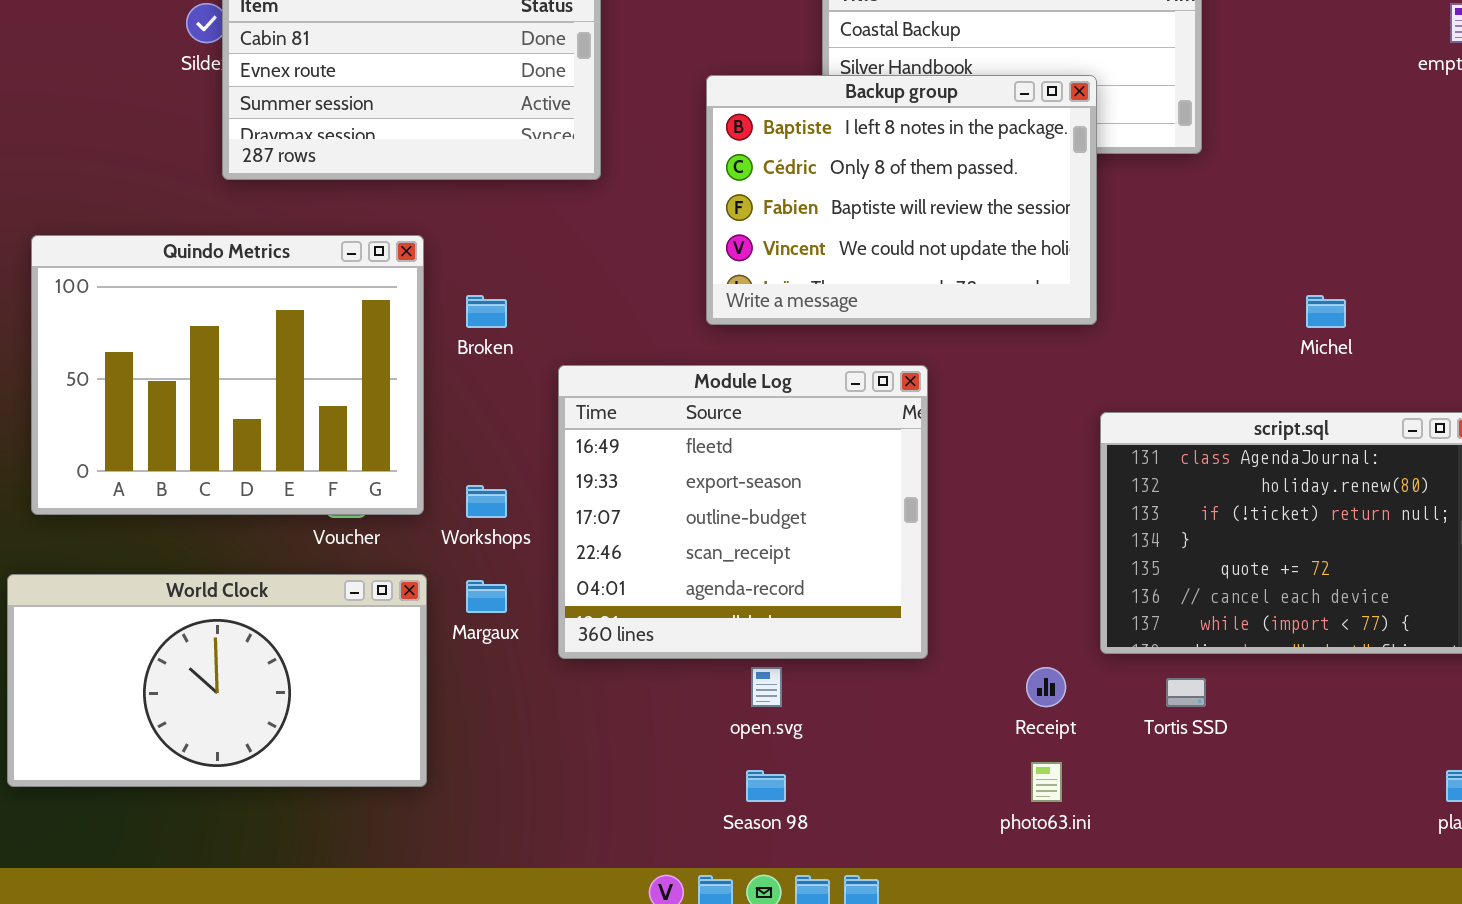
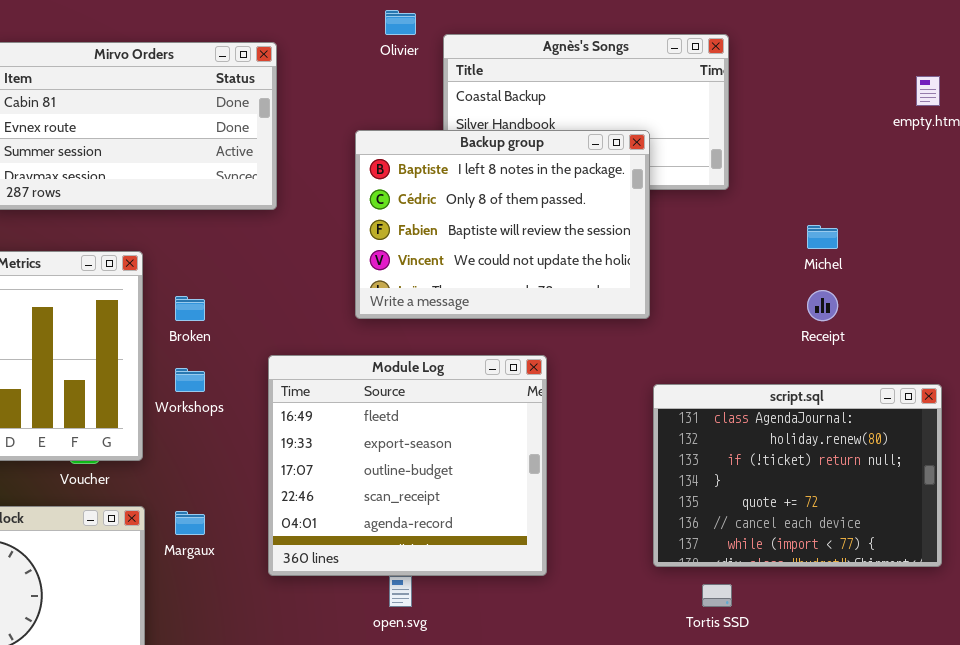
Michel: [1306,295,1346,328] -> [807,225,838,249], moved
Module Log: [558,365,928,659] -> [268,355,547,576], moved
Workshops: [466,485,507,518] -> [175,368,205,392], moved
Receipt: [1026,667,1066,707] -> [807,290,838,321], moved

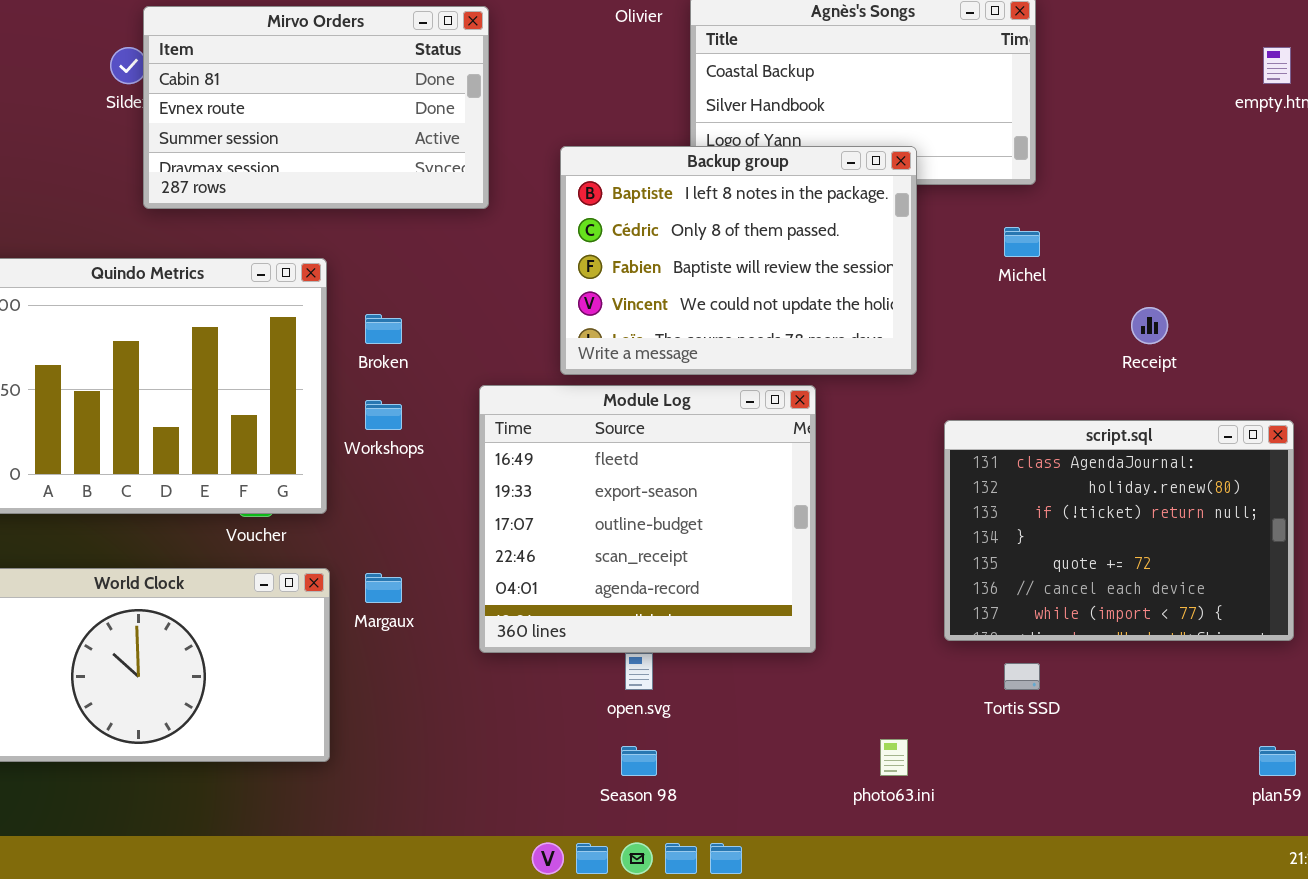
Backup group: [355,130,650,319] -> [560,146,917,375], moved
Michel: [807,225,838,249] -> [1004,227,1040,257], moved

